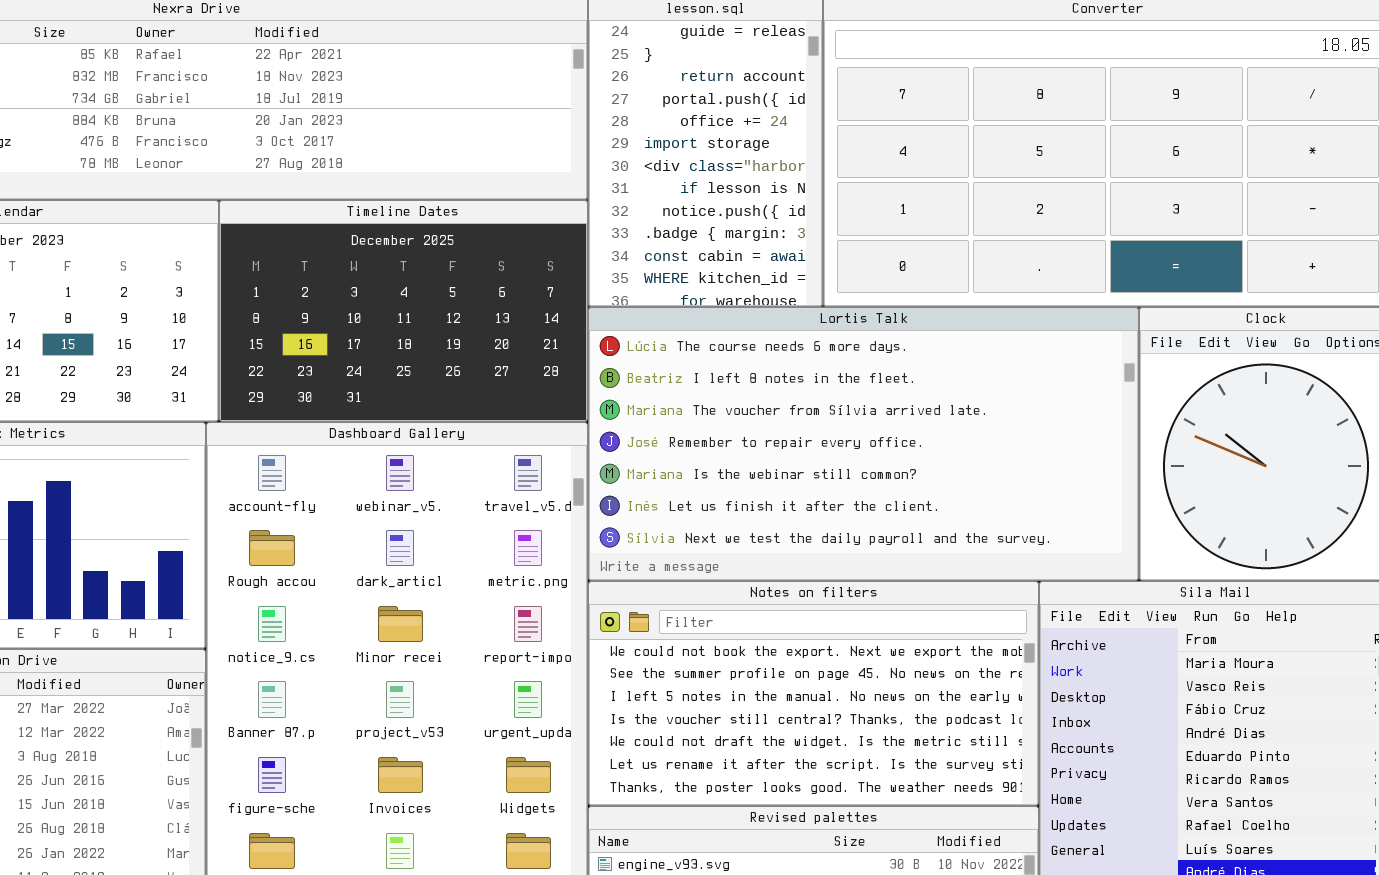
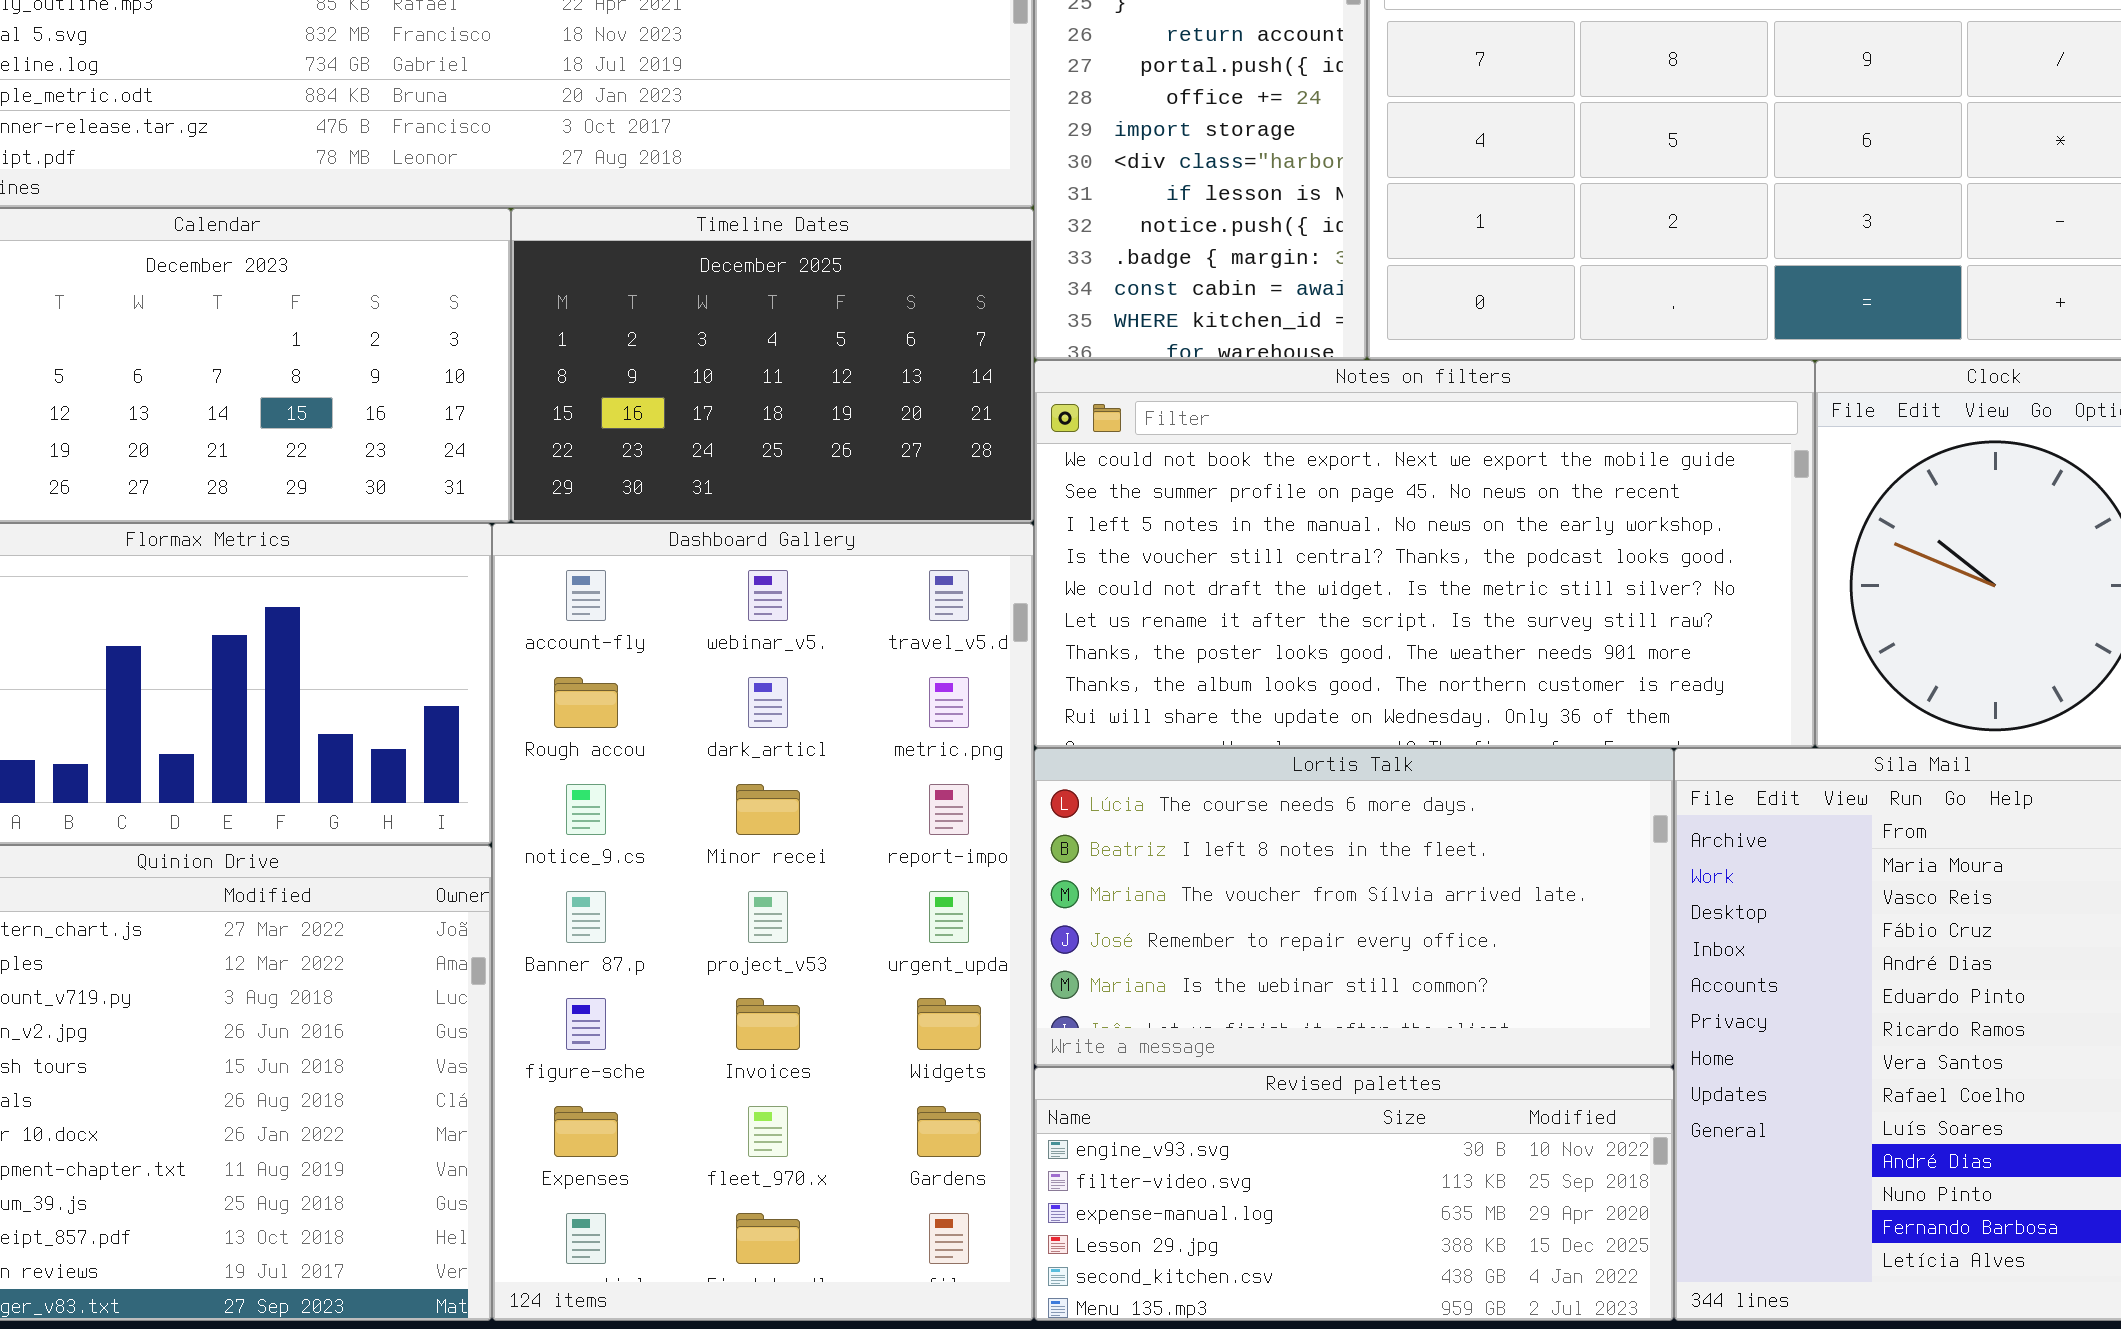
Lortis Talk: [588,307,1139,581] -> [1034,748,1674,1067], moved, resized
Notes on filters: [588,581,1039,806] -> [1034,360,1815,748], moved, resized

